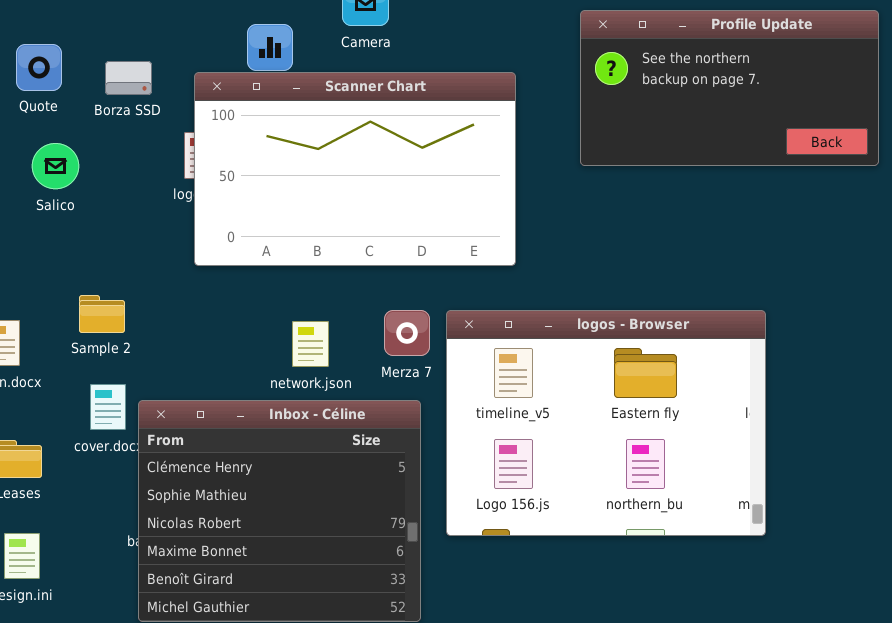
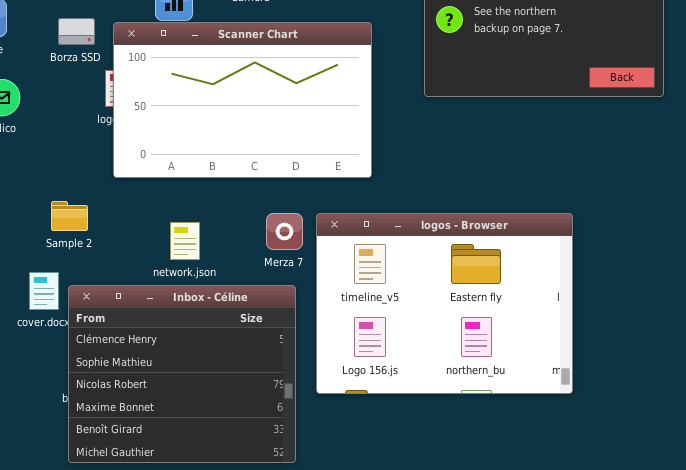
Borza SSD: [105,61,152,95] -> [58,18,95,45], moved
Sample 2: [79,295,125,333] -> [51,201,88,231], moved
network.json: [292,321,329,367] -> [170,222,200,260], moved

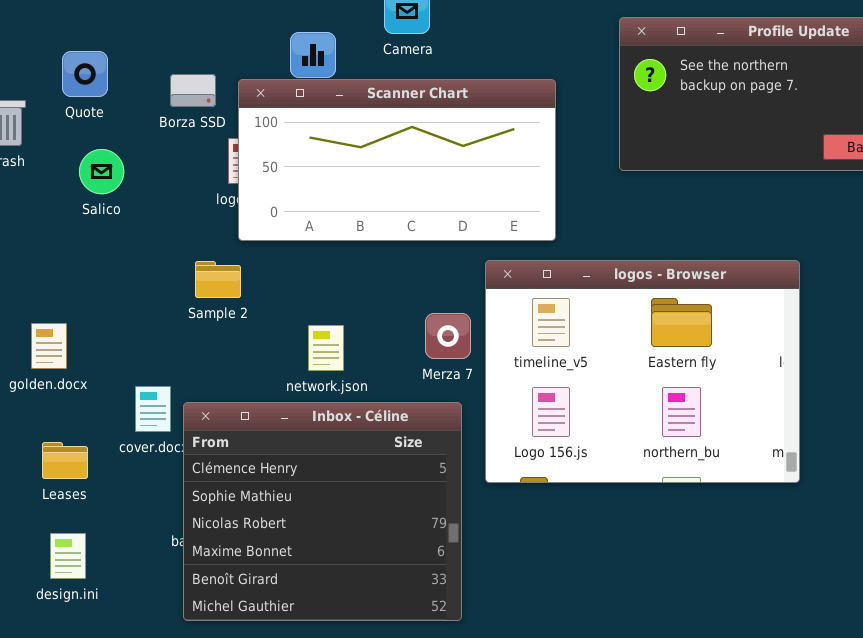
Scanner Chart: [113,22,372,178] -> [238,79,556,241], resized
Sample 2: [51,201,88,231] -> [195,261,241,298], moved
logos - Browser: [316,213,573,394] -> [485,260,800,483], moved

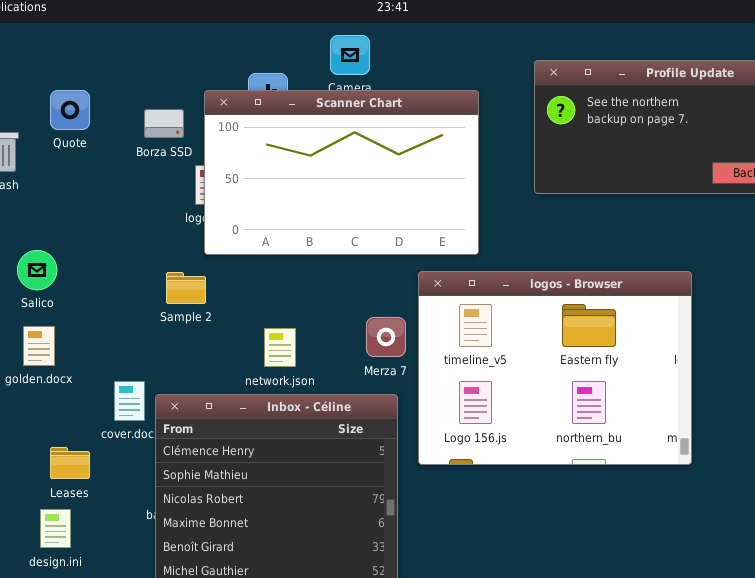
Scanner Chart: [238,79,556,241] -> [204,90,479,255], resized
Salico: [79,149,124,194] -> [17,250,57,290], moved
Leases: [42,442,88,479] -> [50,447,90,479], moved

